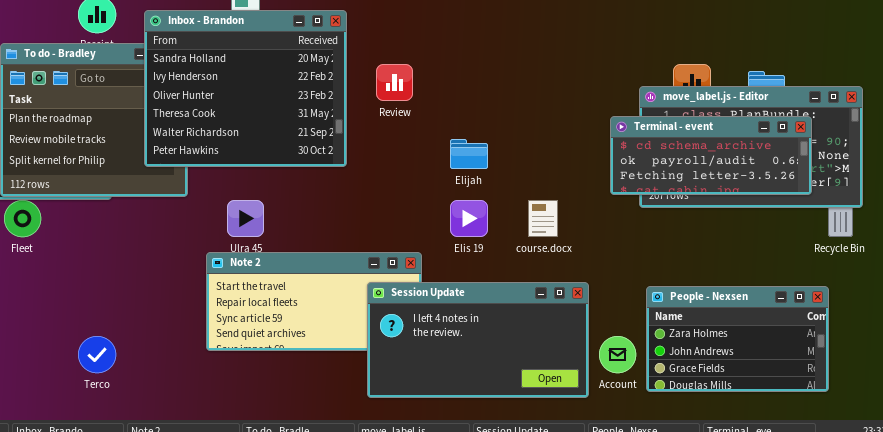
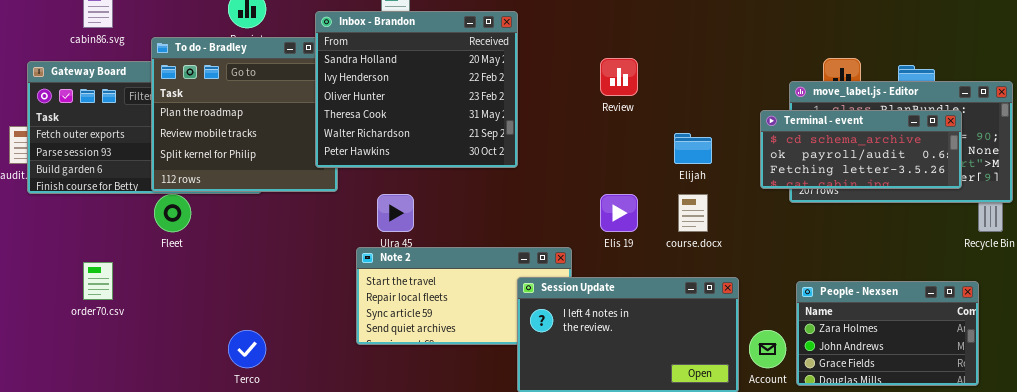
Inbox - Brandon: [144,10,347,167] -> [315,11,518,168], moved
Review: [376,64,413,101] -> [600,58,638,96], moved
Elijah: [450,139,488,169] -> [674,133,712,164], moved

